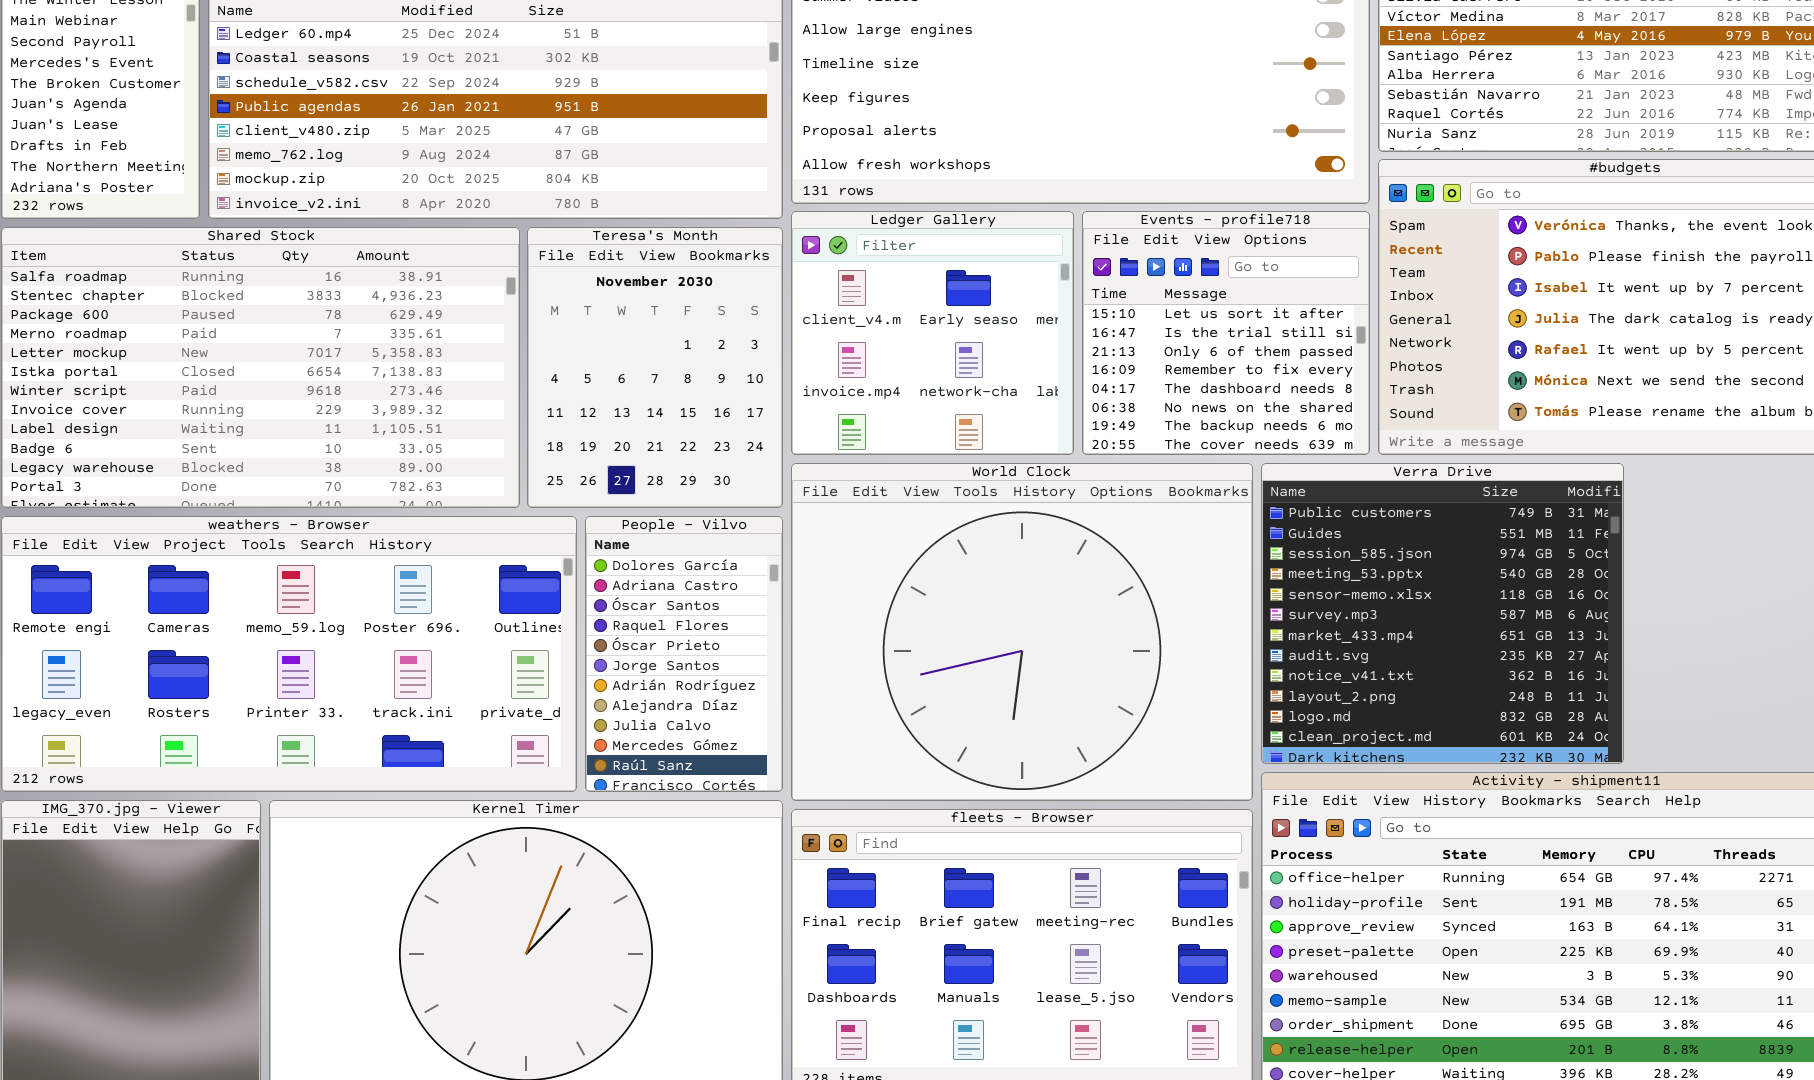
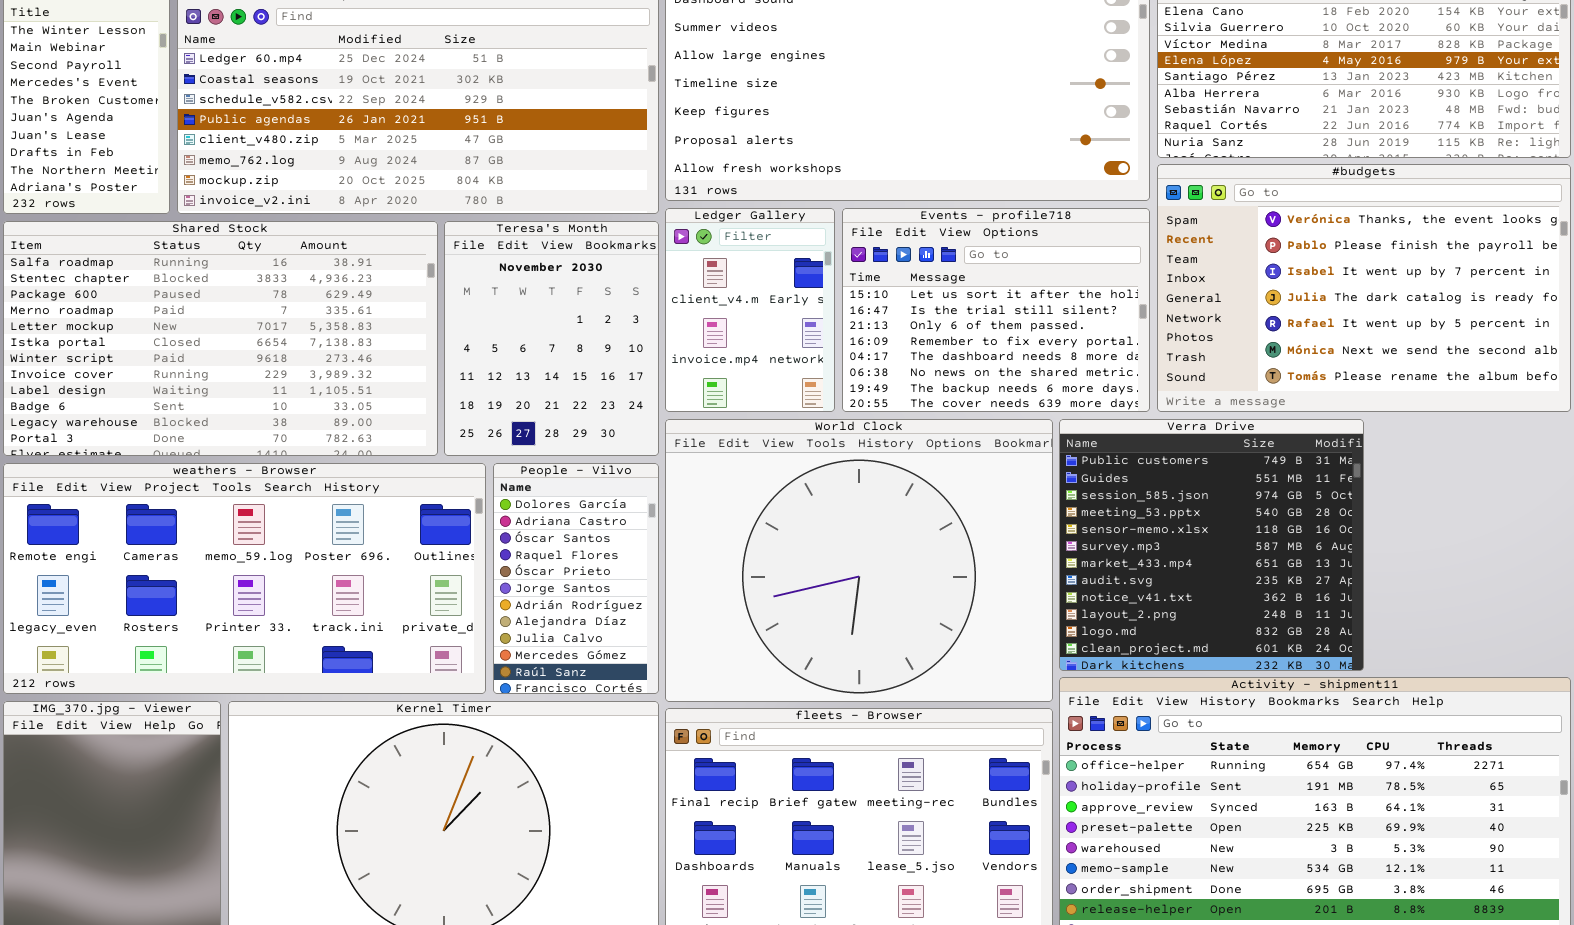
Ledger Gallery: [791,211,1074,455] -> [665,208,835,412], resized
Events - profile718: [1082,211,1370,455] -> [842,208,1150,412], resized

